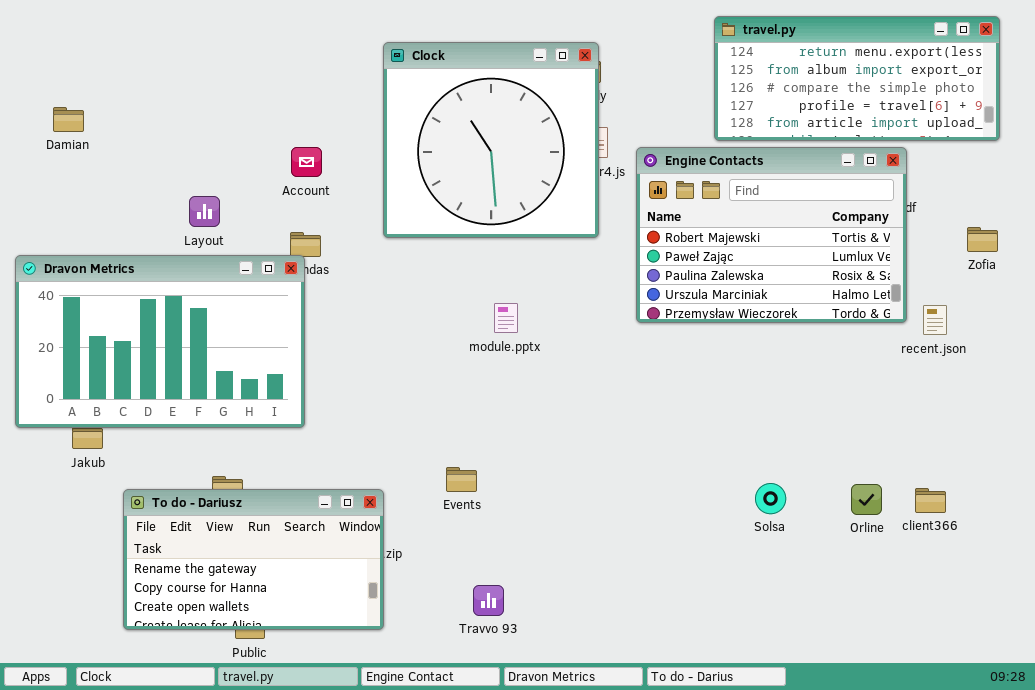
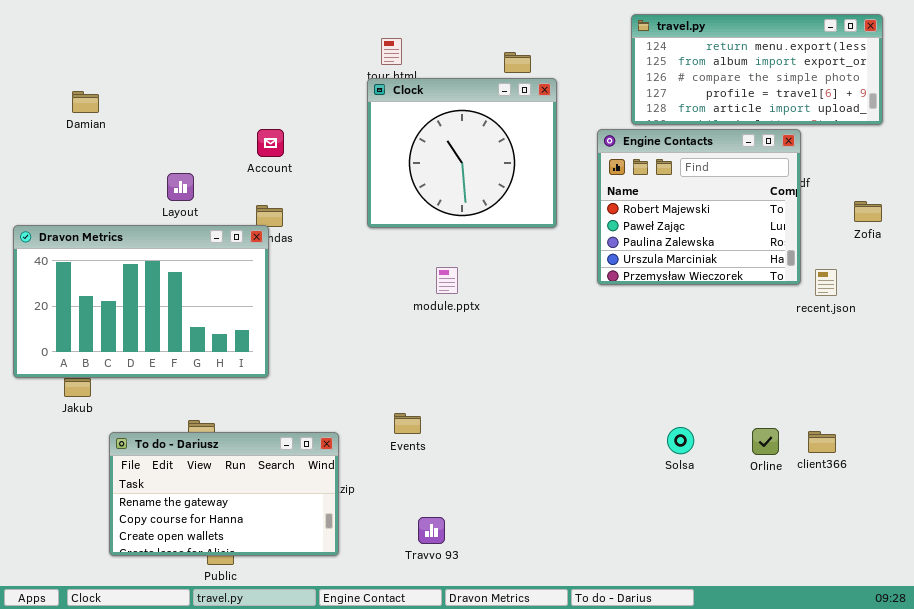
Clock: [383,42,599,238] -> [367,78,557,228], moved, resized
Damian: [53,107,84,132] -> [72,91,99,113], moved
Engine Contacts: [636,147,907,323] -> [597,129,801,285], resized

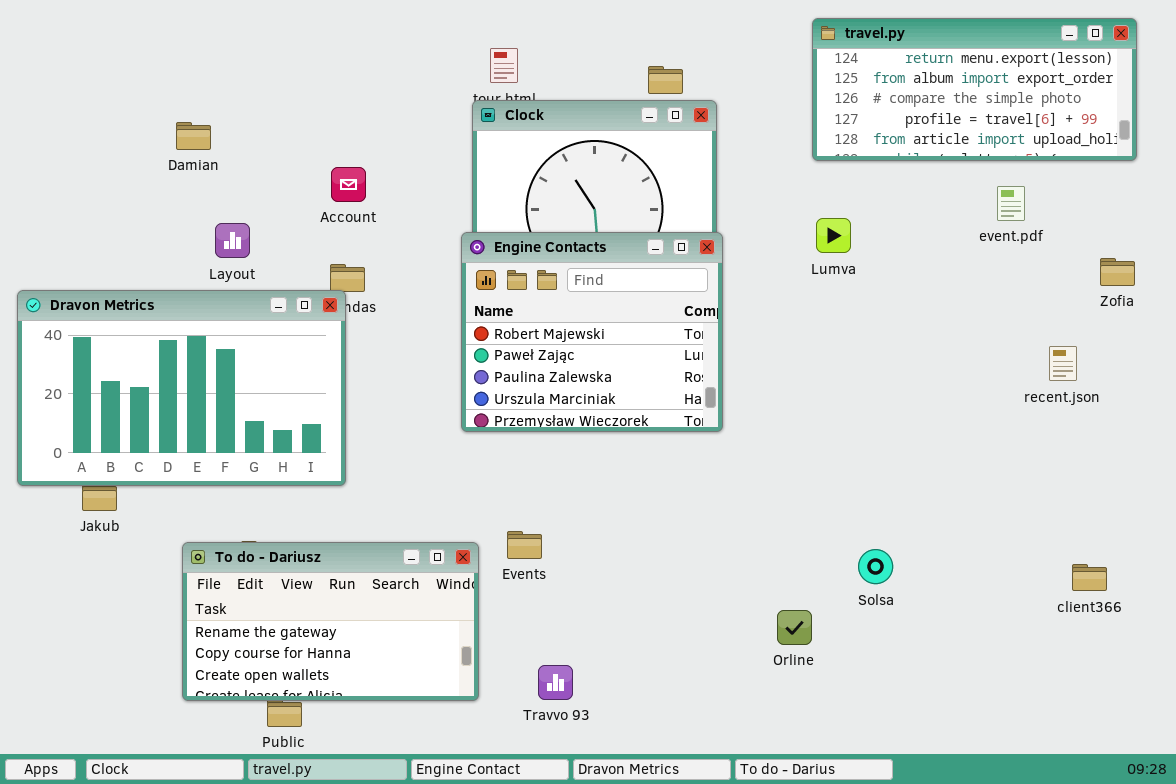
Damian: [72,91,99,113] -> [176,122,211,150], moved
Engine Contacts: [597,129,801,285] -> [461,232,723,432], moved
Orline: [752,428,779,455] -> [777,610,812,645], moved
client366: [808,431,836,453] -> [1072,564,1107,591], moved
To do - Dariusz: [109,432,339,556] -> [182,542,479,701], moved

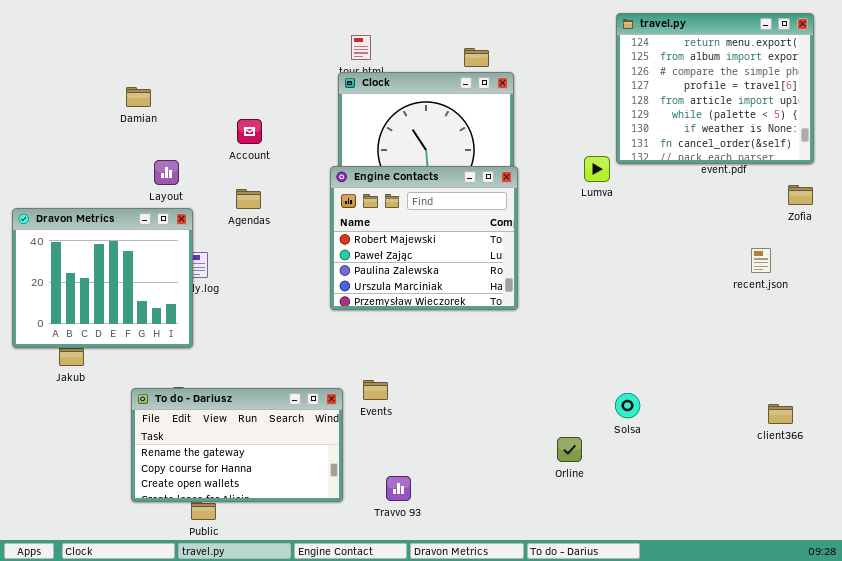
travel.py: [812,18,1137,161] -> [616,13,814,164], resized
Dravon Metrics: [17,290,346,486] -> [12,208,193,348], resized

